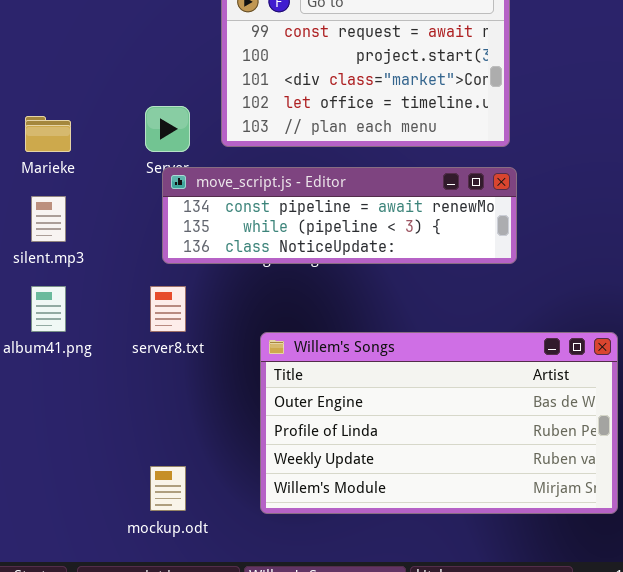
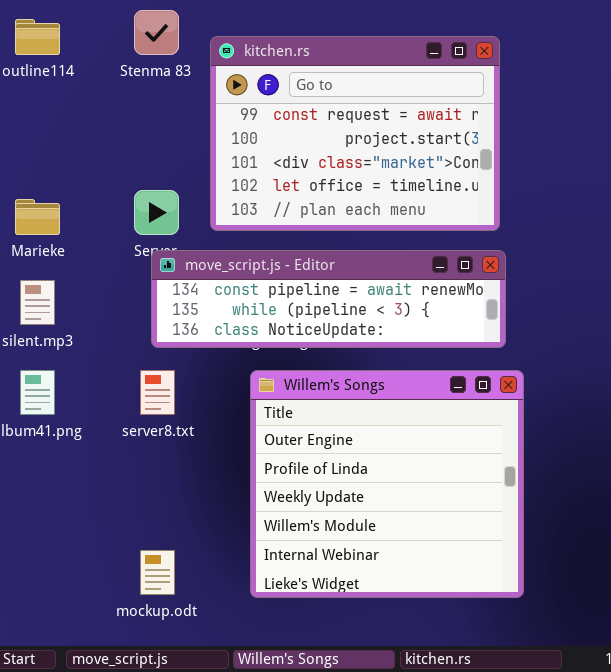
Willem's Songs: [260,332,618,514] -> [250,370,524,598], resized

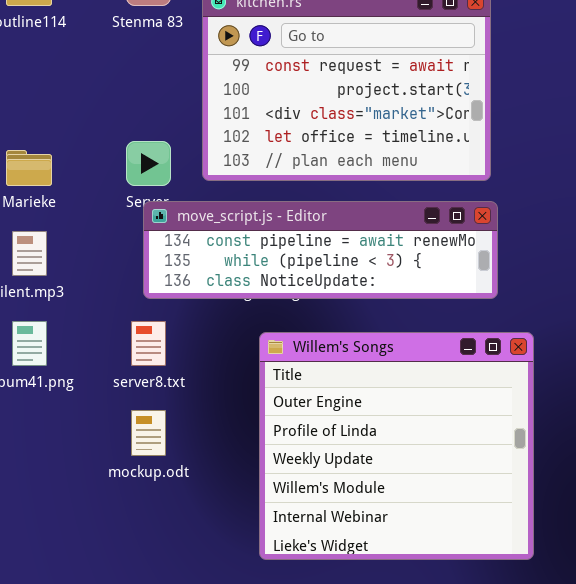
Willem's Songs: [250,370,524,598] -> [259,332,534,560], moved
mockup.odt: [140,550,175,595] -> [131,410,166,456], moved

